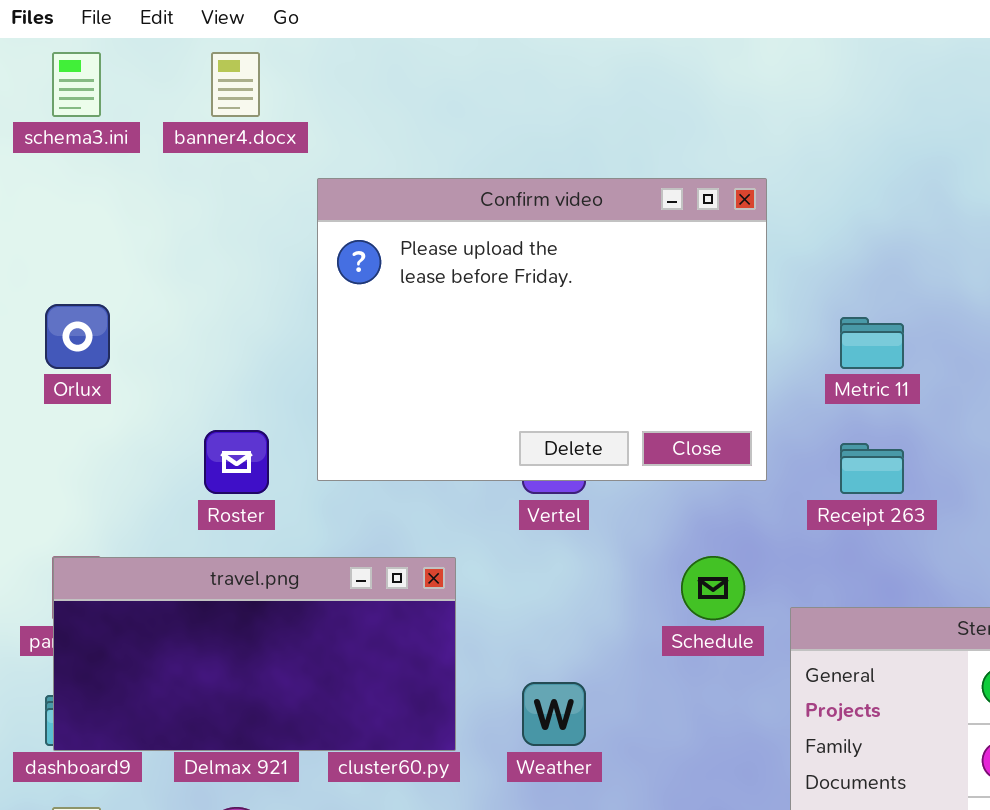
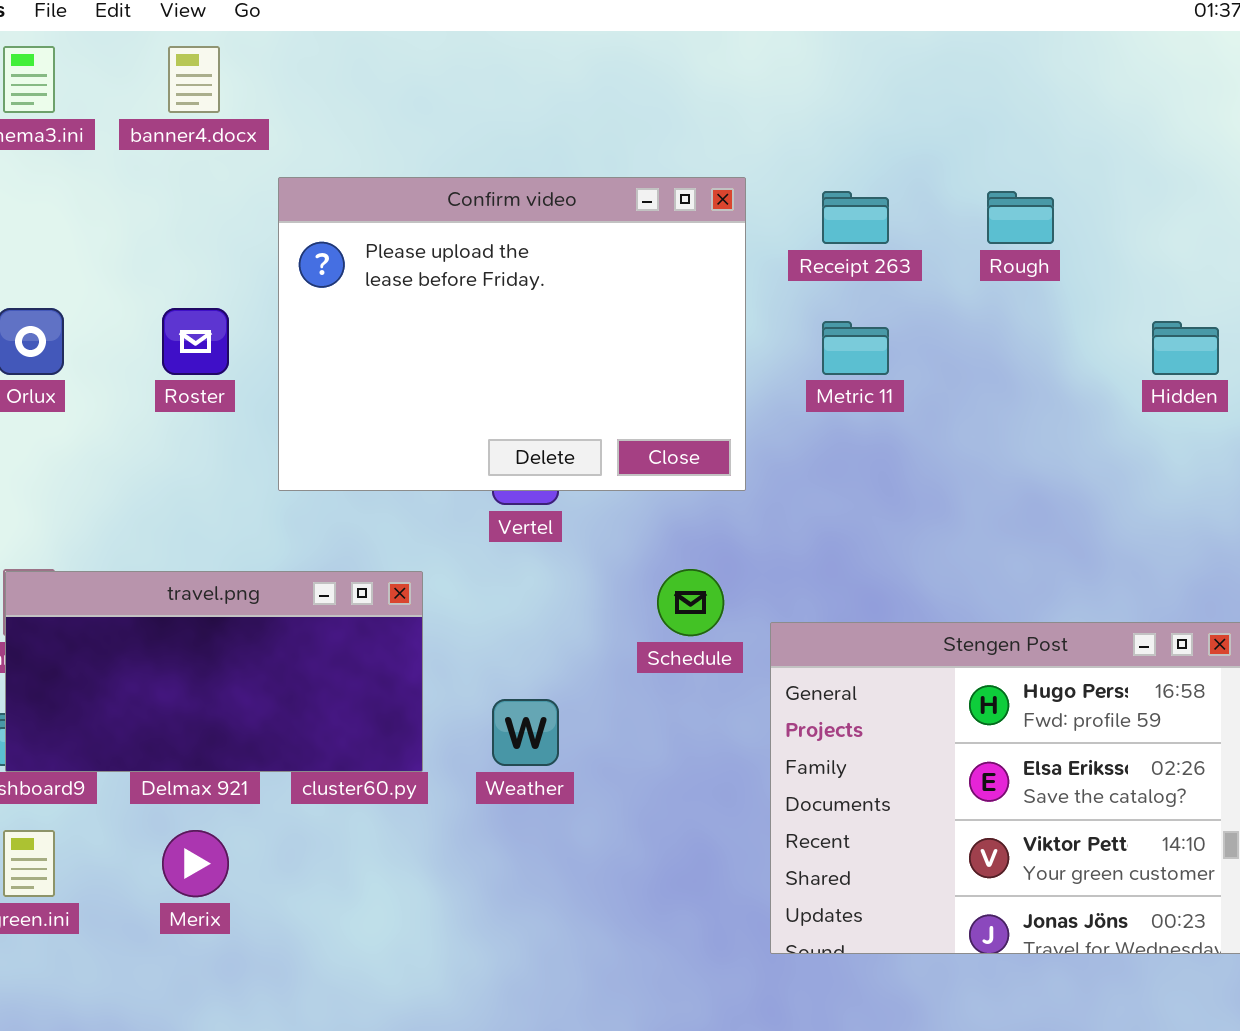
Roster: [204,430,269,494] -> [162,308,229,375], moved
Receipt 263: [840,443,904,494] -> [822,191,889,244], moved

